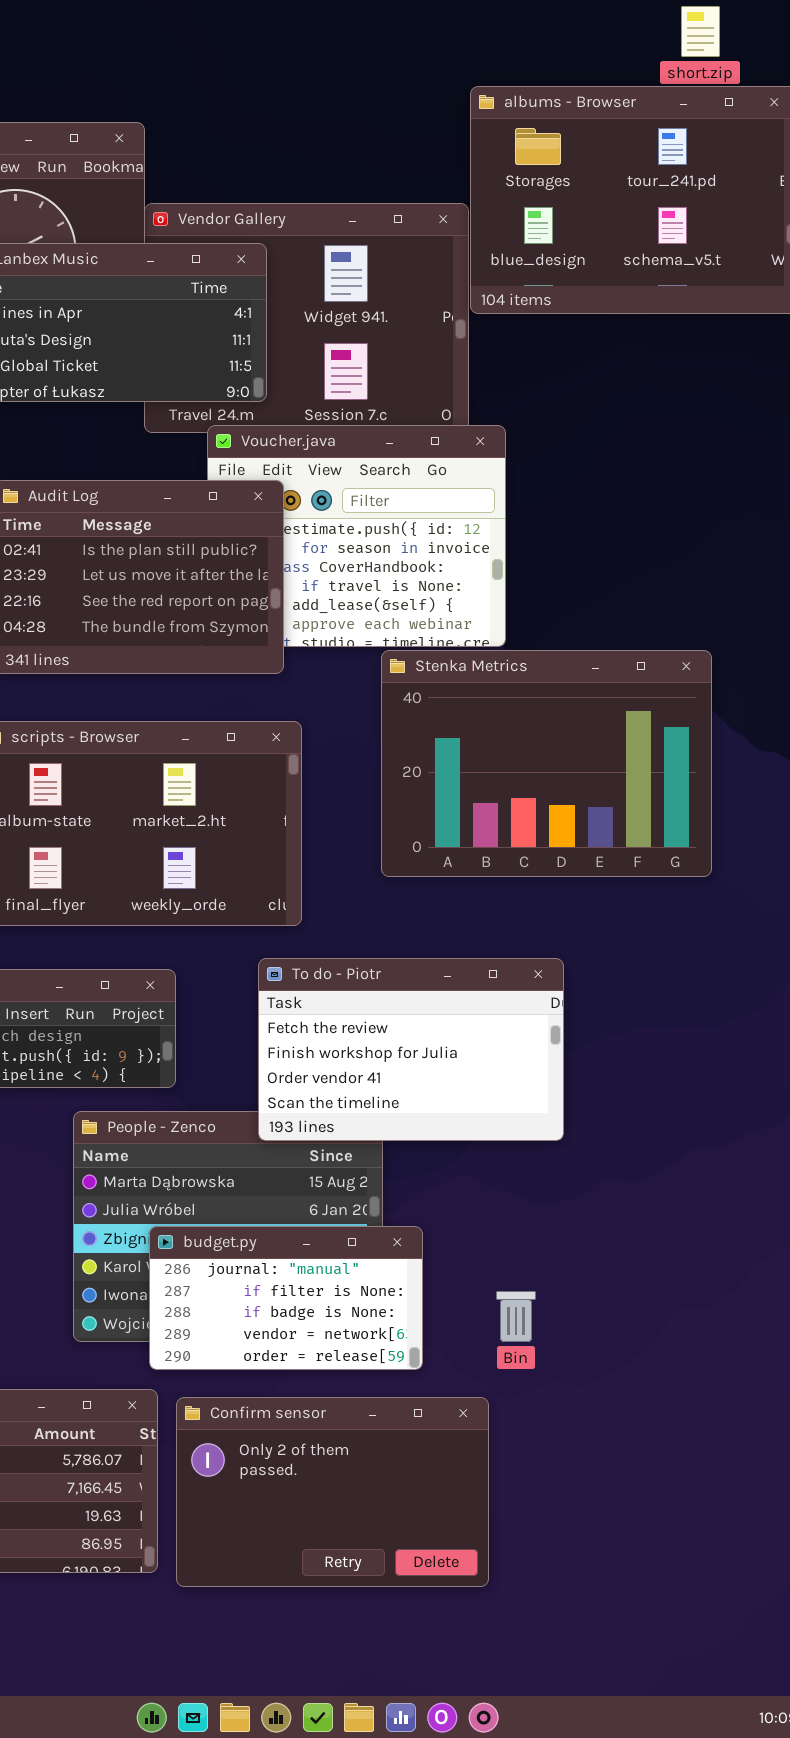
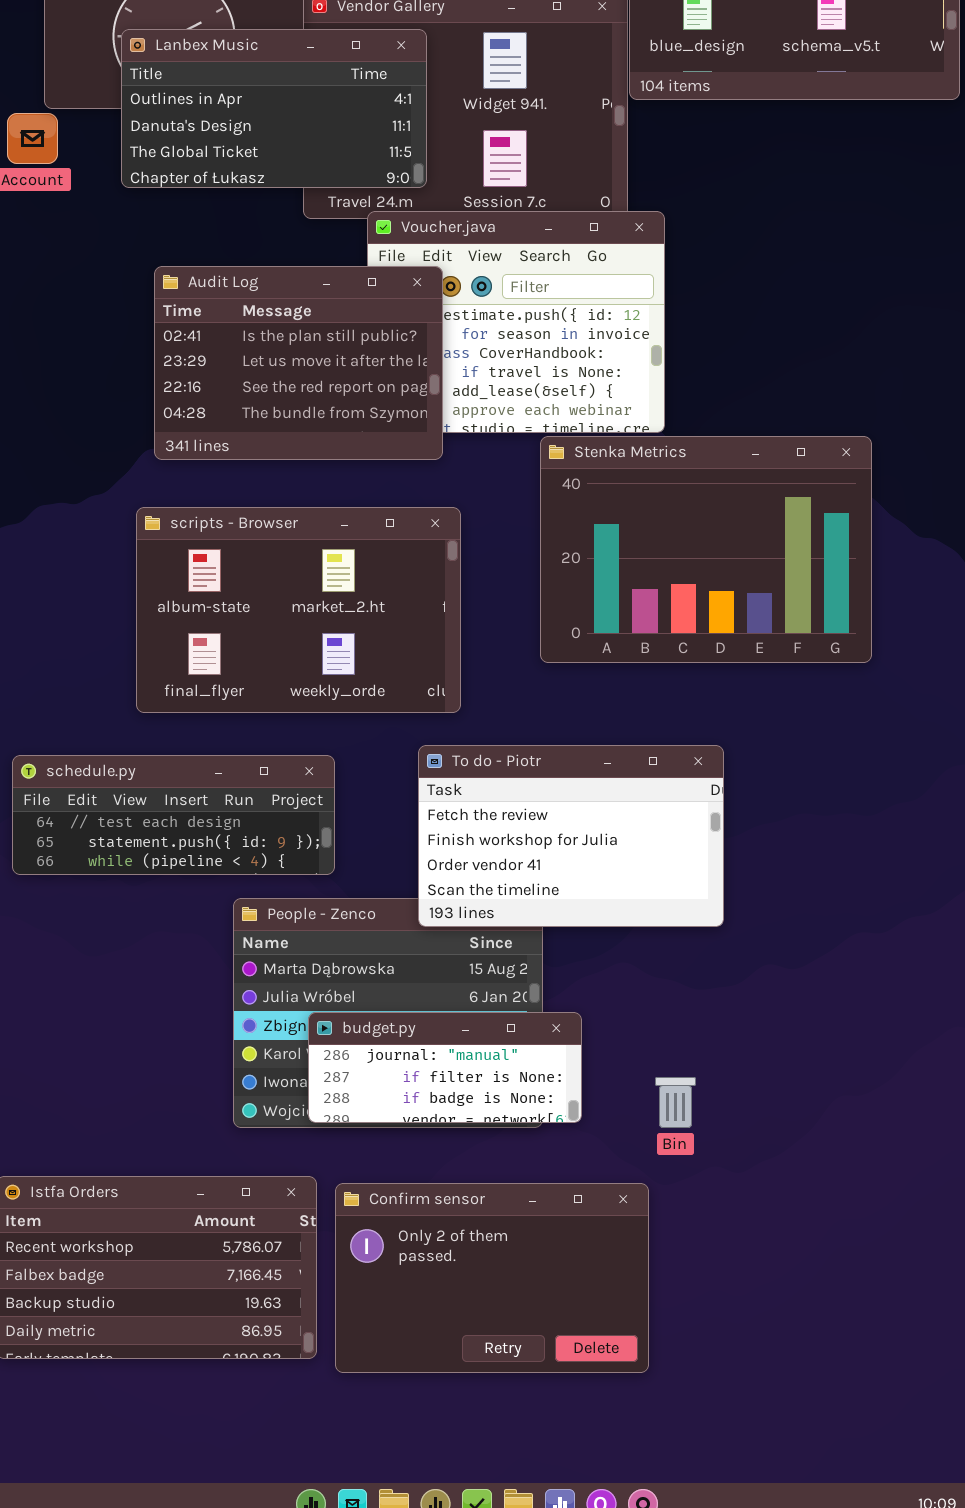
budget.py: [149,1226,423,1370] -> [308,1012,582,1123], resized

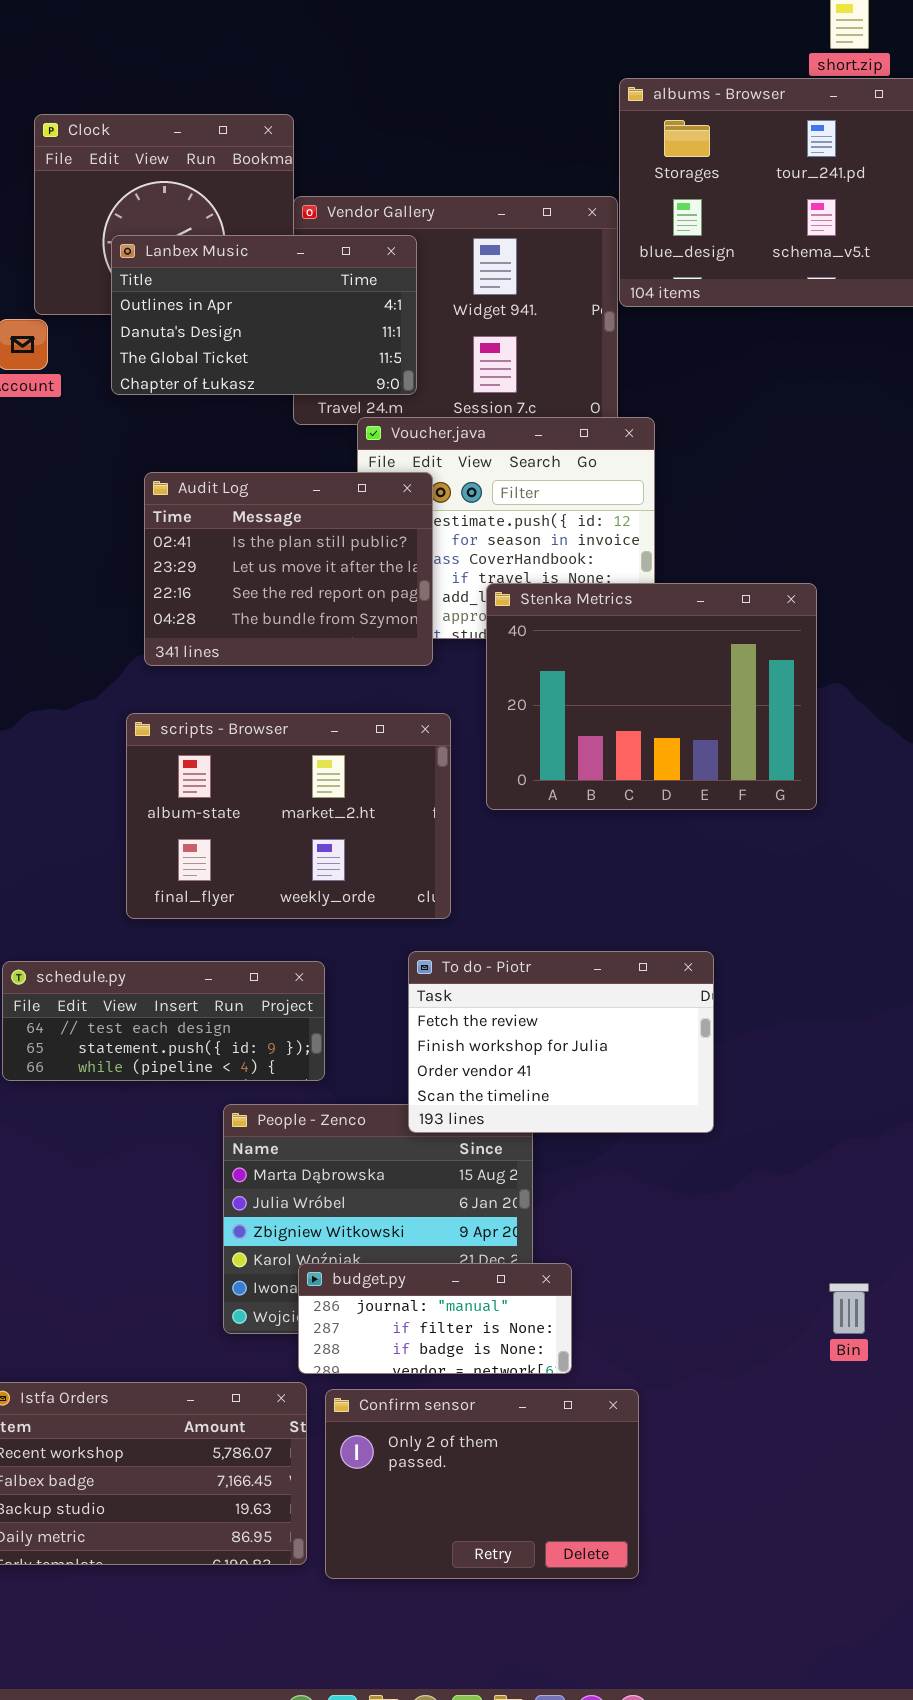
Stenka Metrics: [540,436,872,663] -> [486,583,817,810], moved
budget.py: [308,1012,582,1123] -> [298,1263,572,1374], moved
Bin: [655,1077,696,1128] -> [829,1283,869,1334], moved

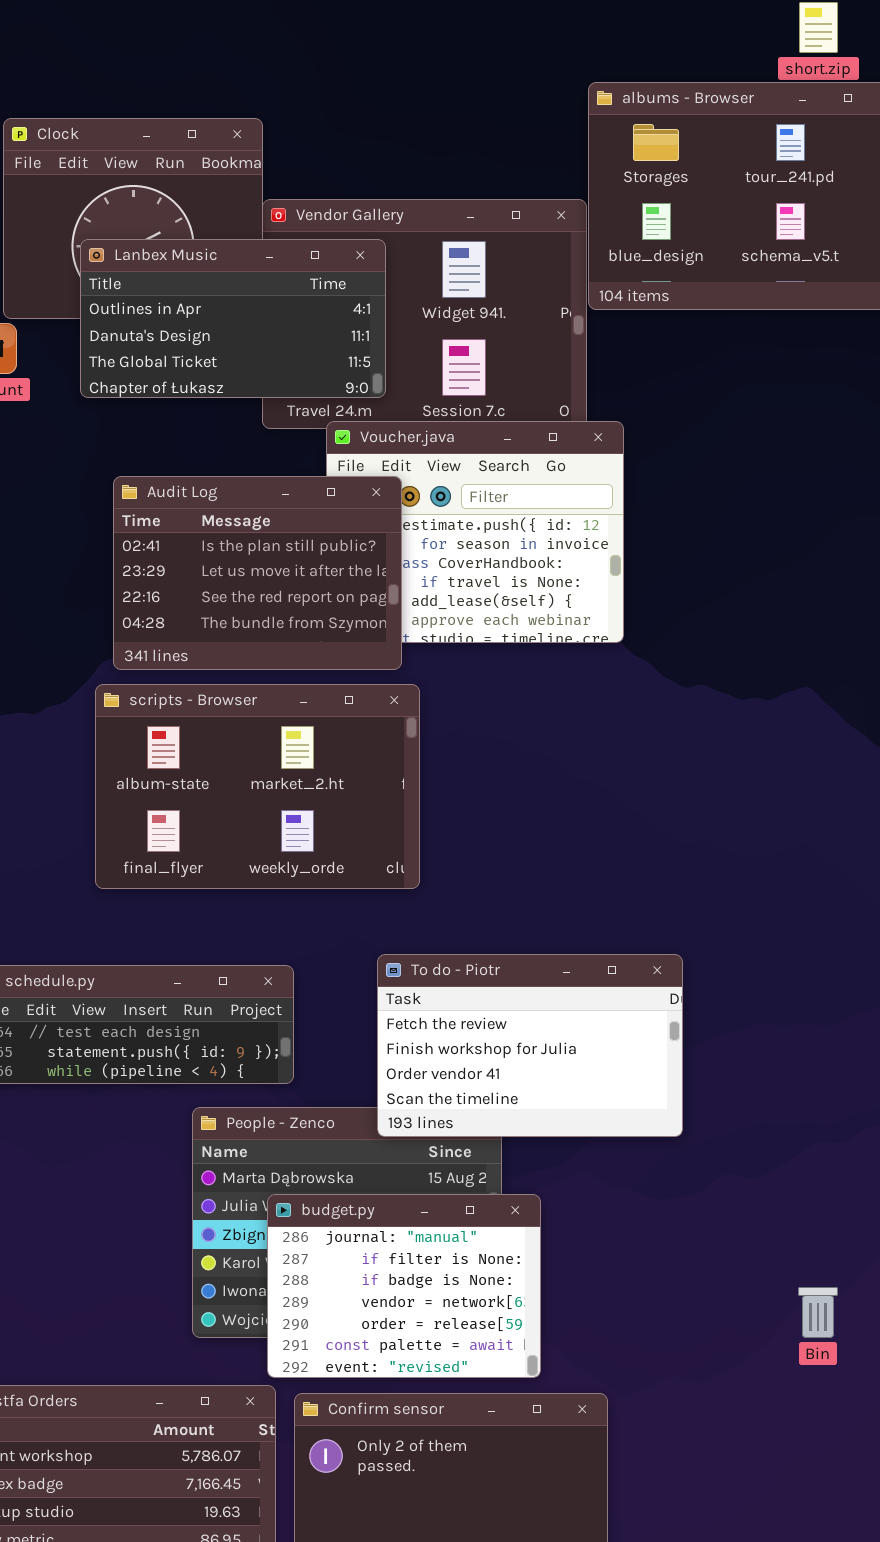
Stenka Metrics: [486,583,817,810] -> none, closed
scripts - Browser: [126,713,451,919] -> [95,684,420,889], moved
budget.py: [298,1263,572,1374] -> [267,1194,541,1378], resized

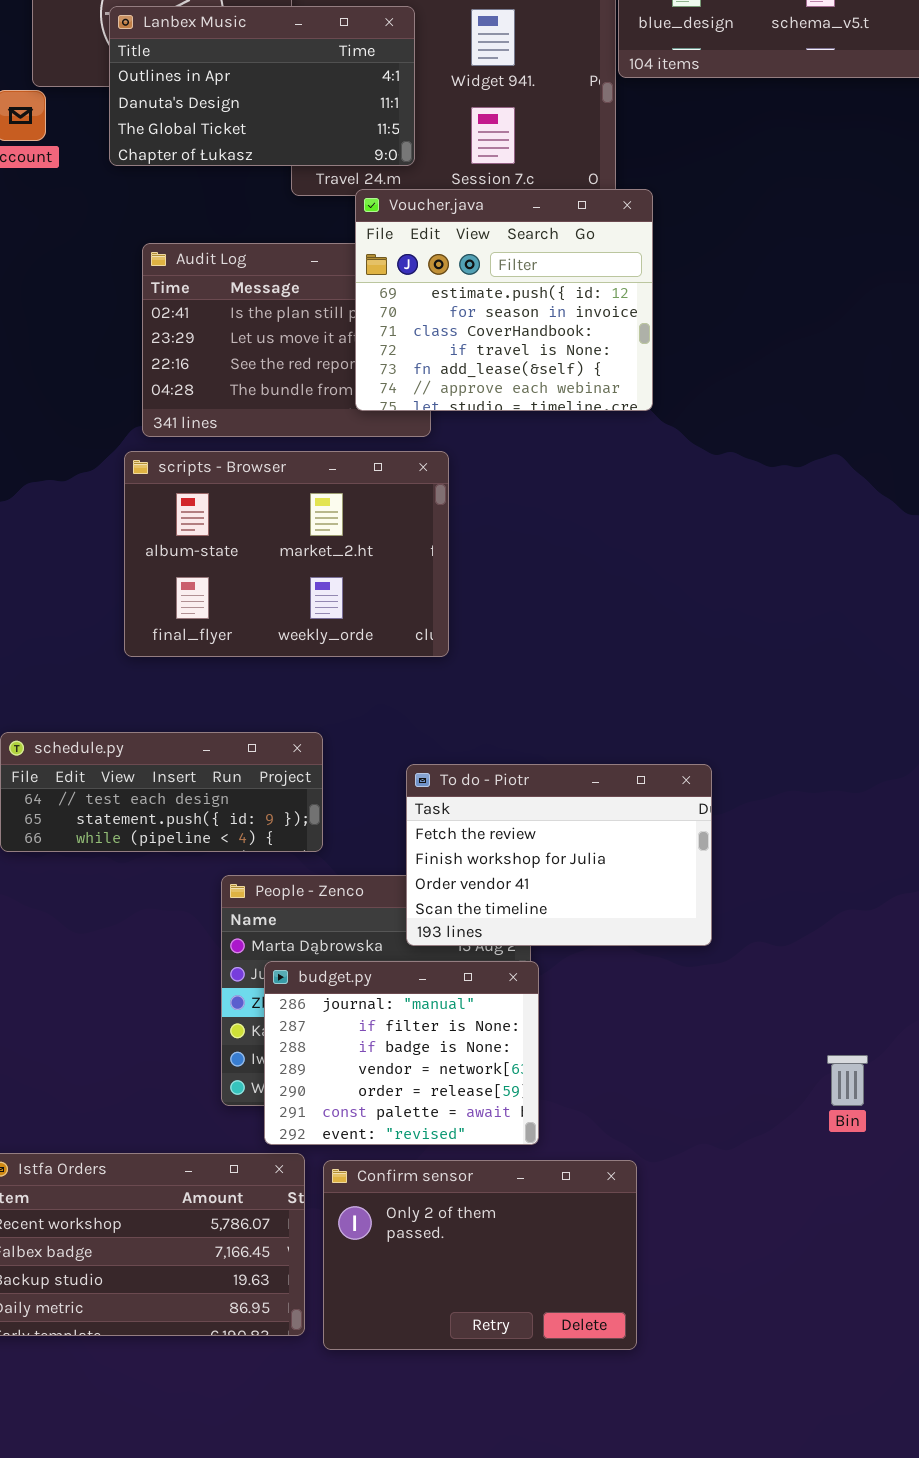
Voucher.java: [326,421,624,643] -> [355,189,653,411], raised
To do - Piotr: [377,954,683,1137] -> [406,764,712,946], moved
budget.py: [267,1194,541,1378] -> [264,961,539,1145], moved

